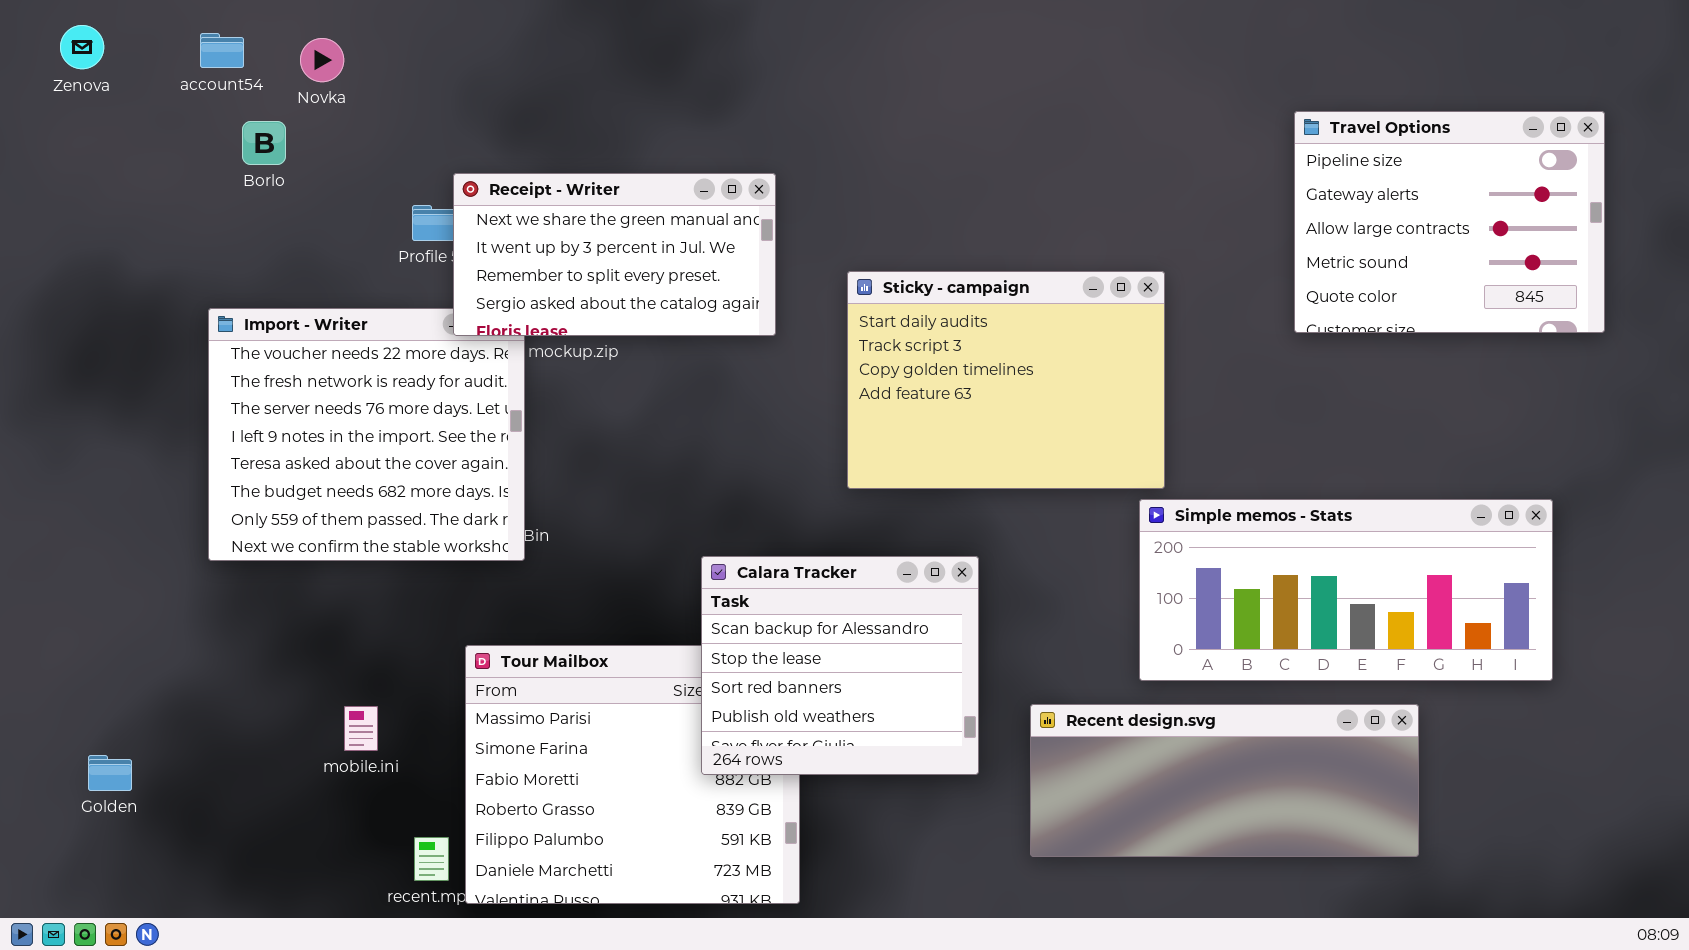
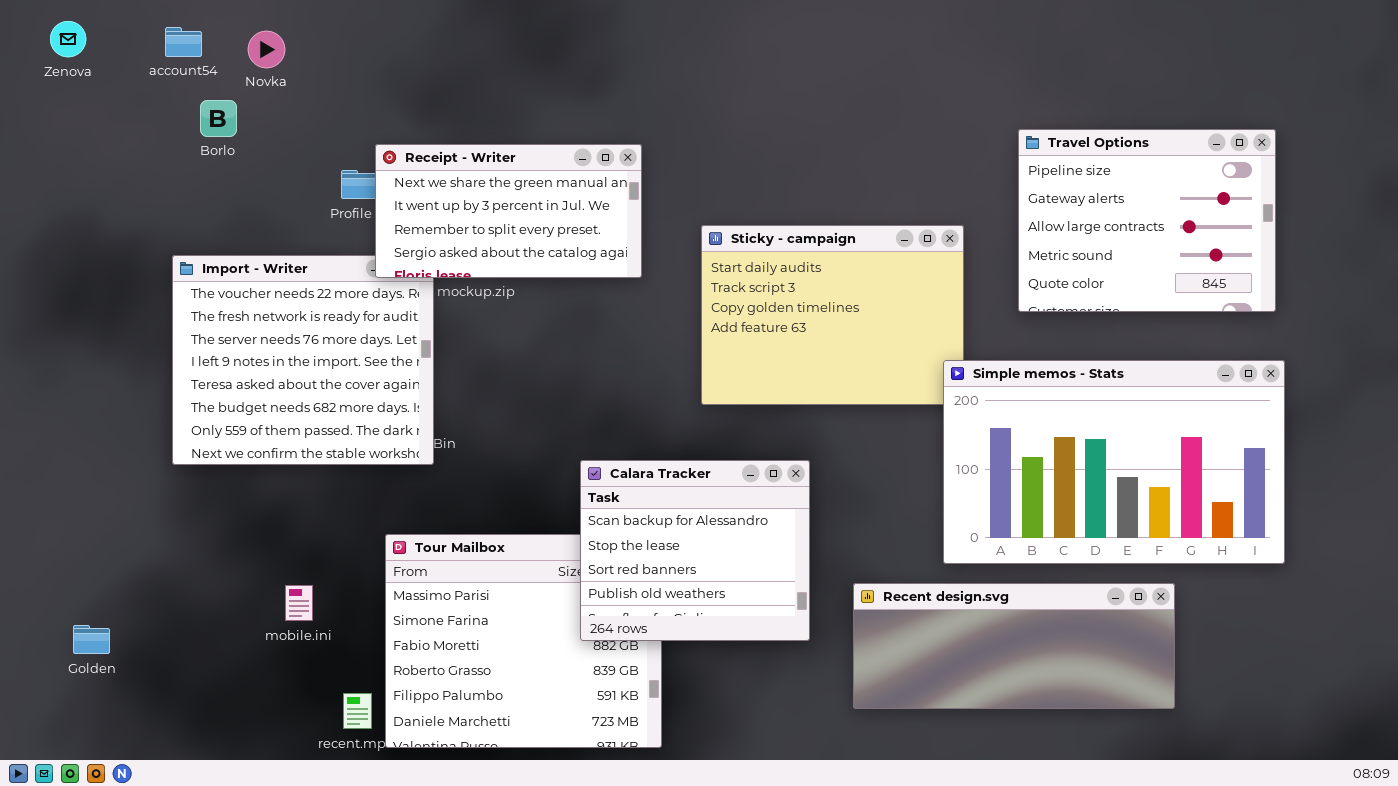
Travel Options: [1294,111,1605,333] -> [1018,129,1276,312], moved
Simple memos - Stats: [1139,499,1553,681] -> [943,360,1285,564], resized

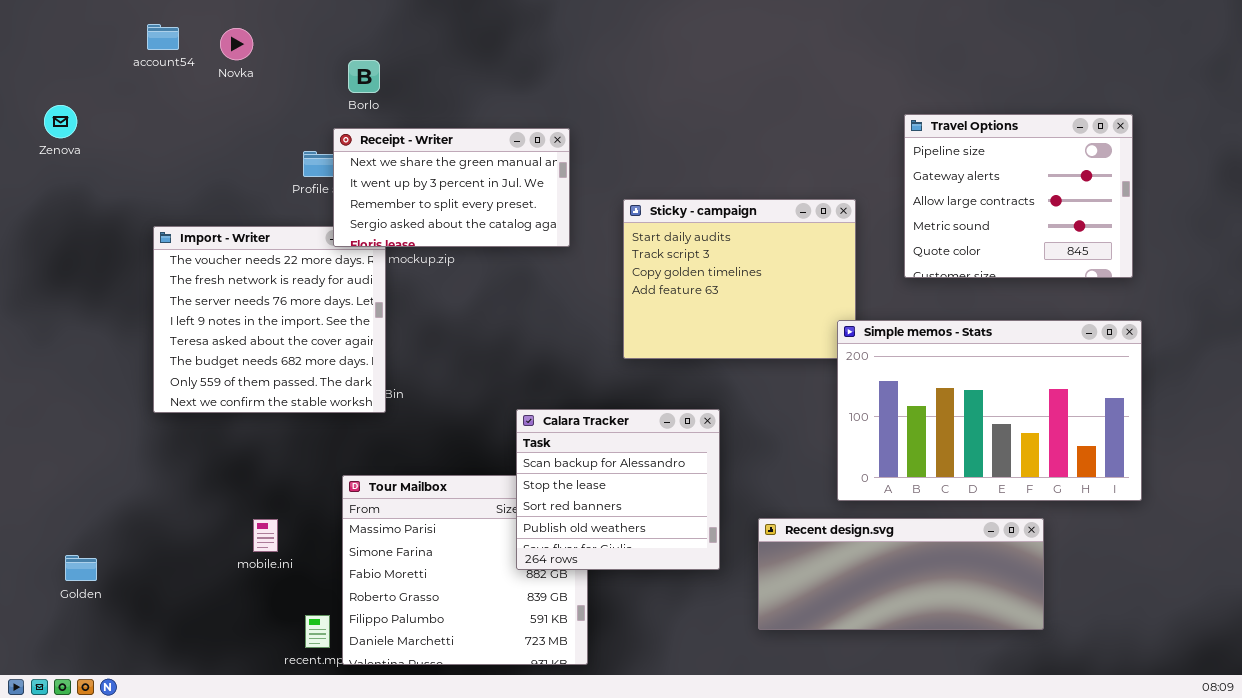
Zenova: [50,21,86,57] -> [44,105,77,138], moved
Borlo: [200,100,237,137] -> [348,60,380,93], moved

